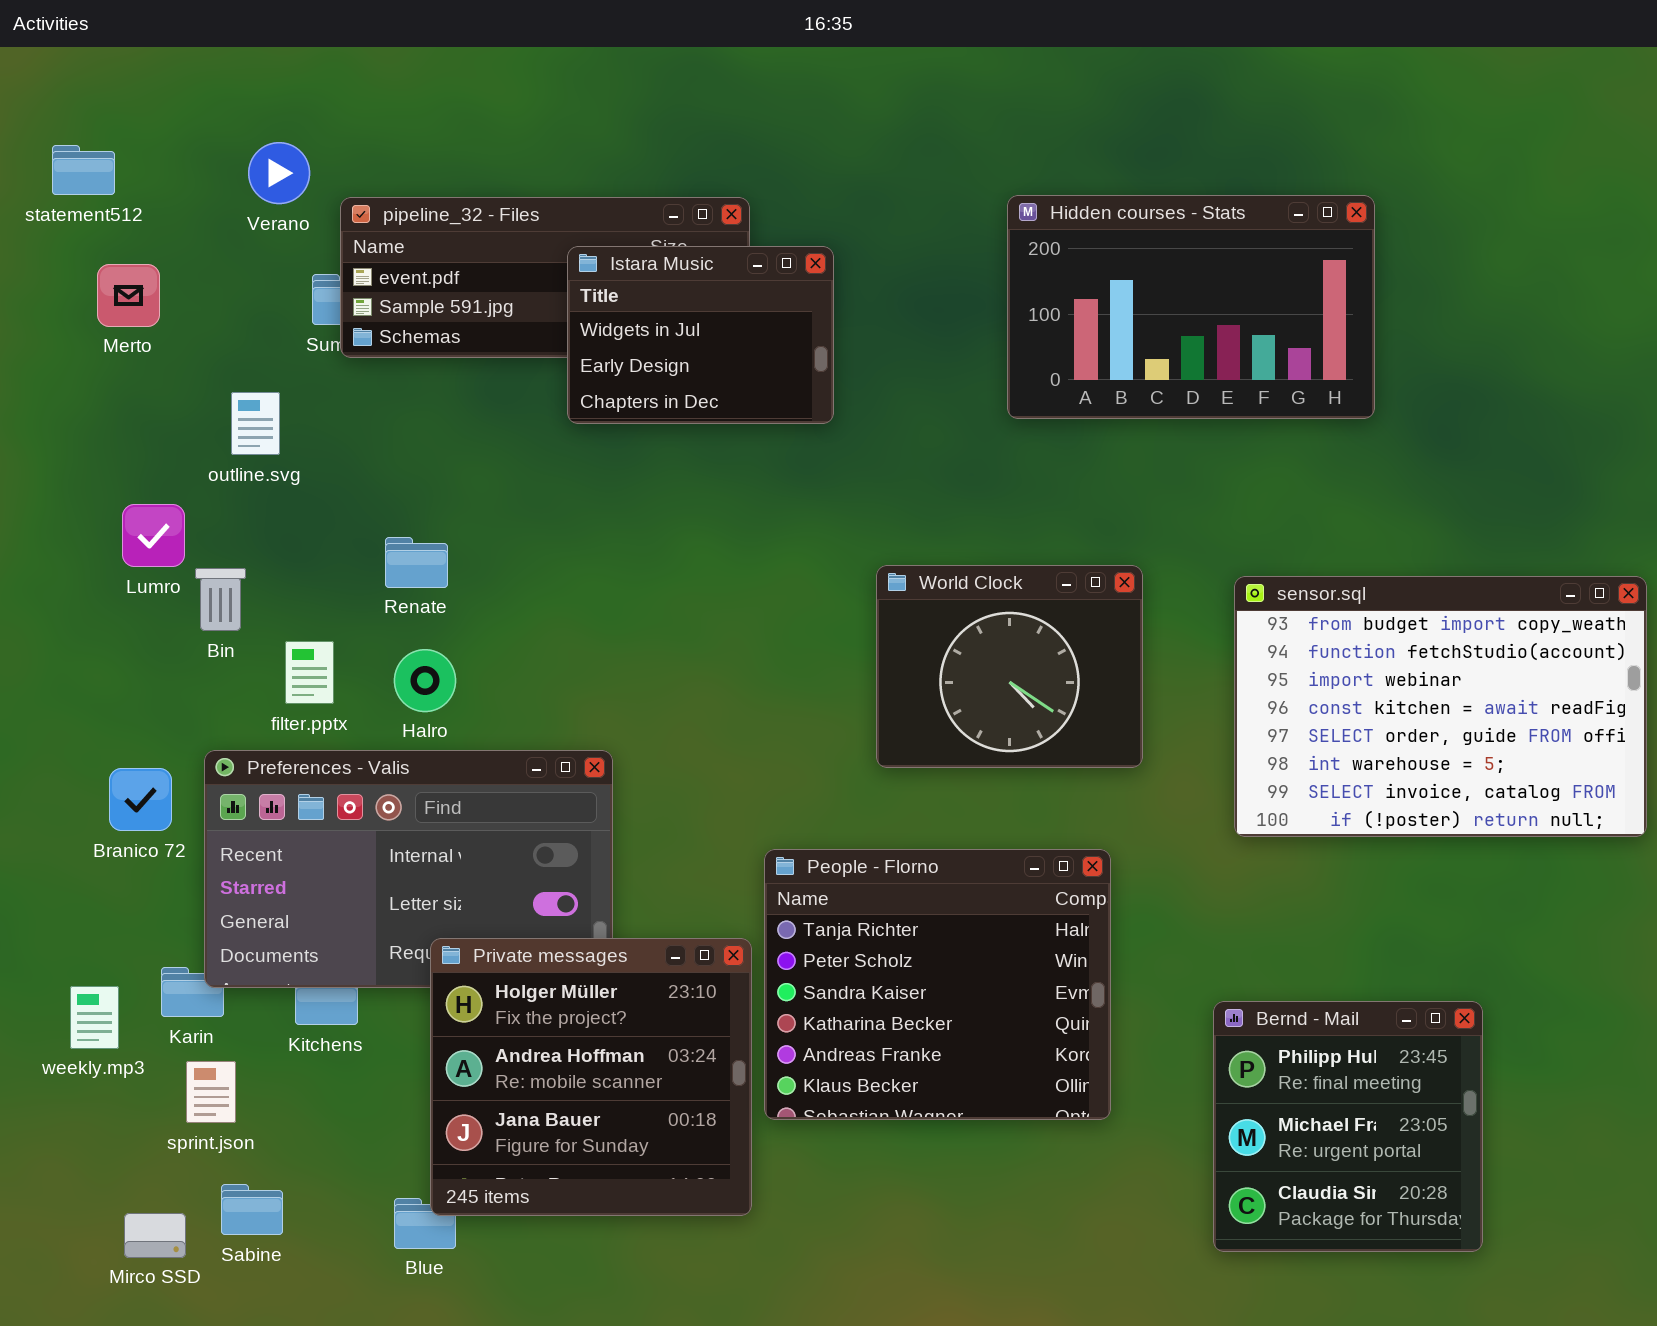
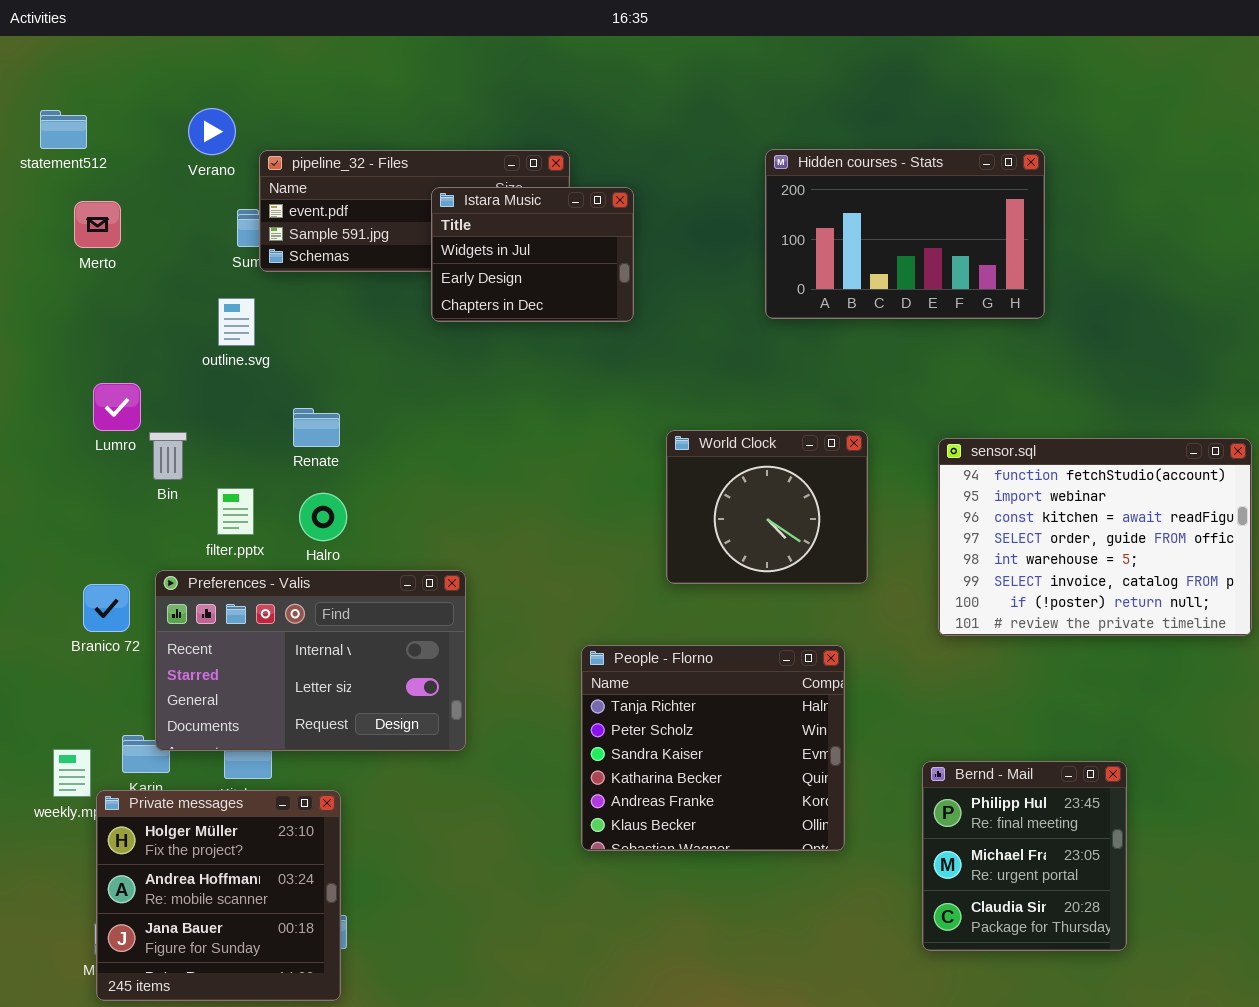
outline.svg: [231,392,280,455] -> [218,298,255,346], moved
sensor.sql: [1234,576,1647,837] -> [938,438,1252,636], scrolled down 1 row
Private messages: [430,938,752,1216] -> [96,790,341,1001], moved

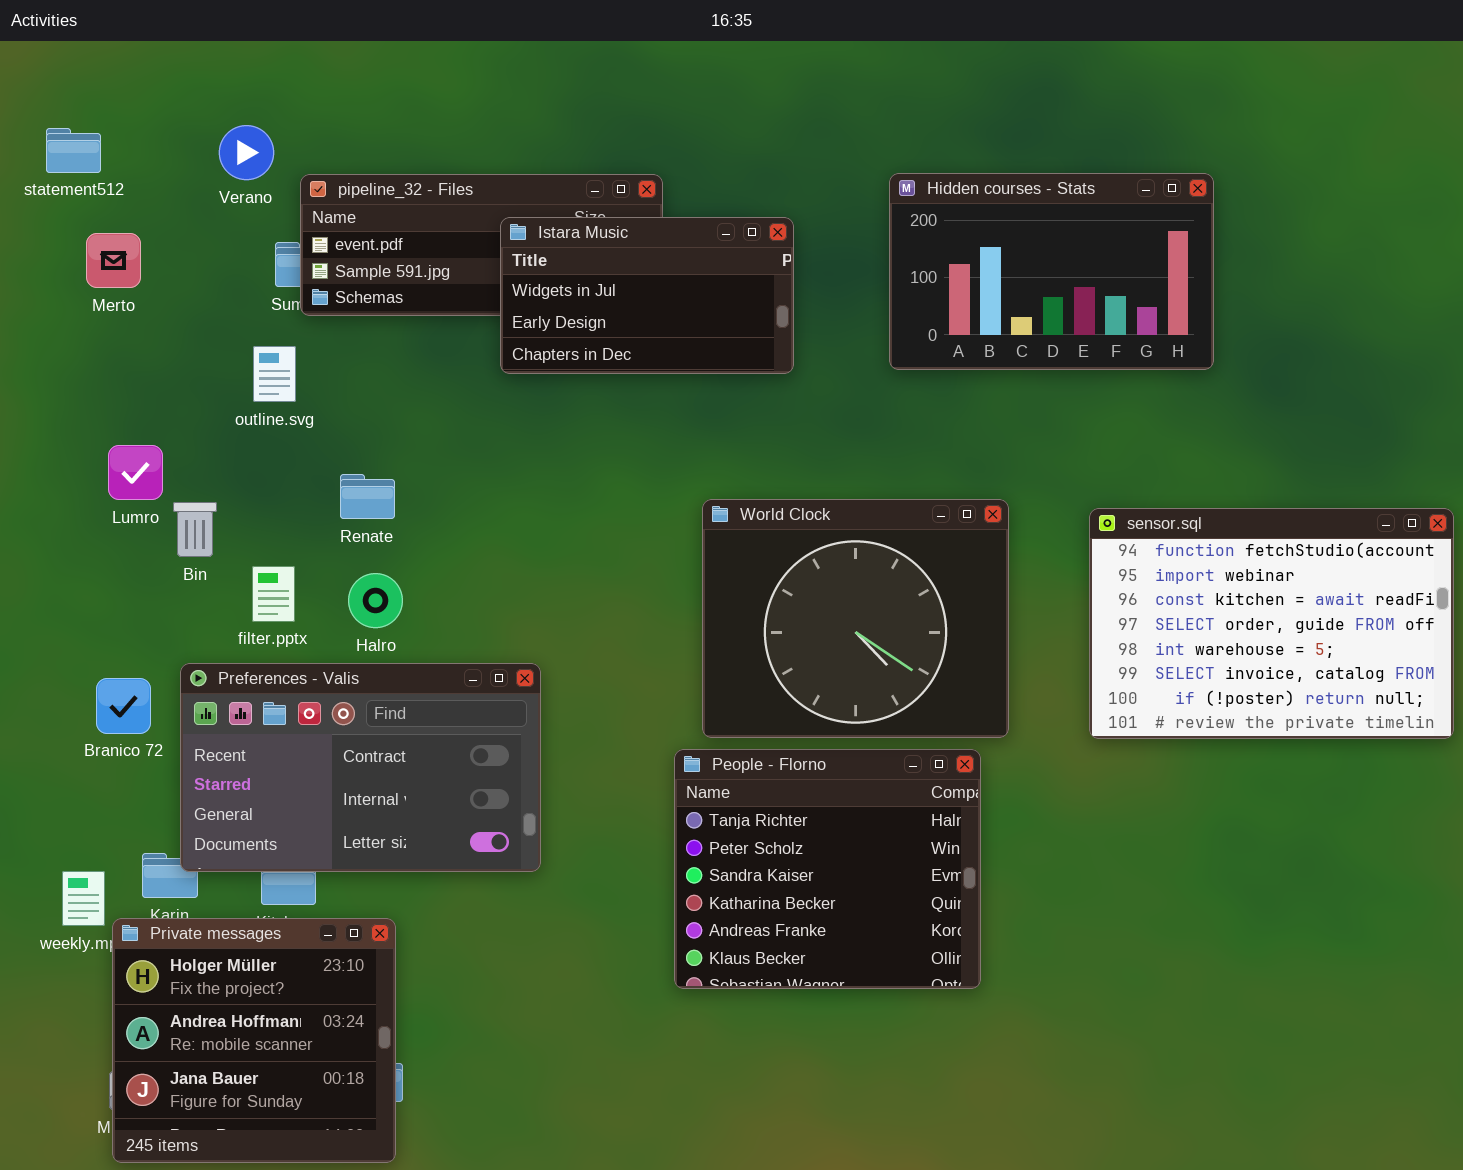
Istara Music: [431,187,634,322] -> [500,217,794,374], resized
World Clock: [666,430,868,584] -> [702,499,1009,738], resized
Preferences - Valis: [155,570,466,751] -> [180,663,541,872], scrolled up 1 row
Bernd - Mail: [922,761,1127,951] -> none, closed

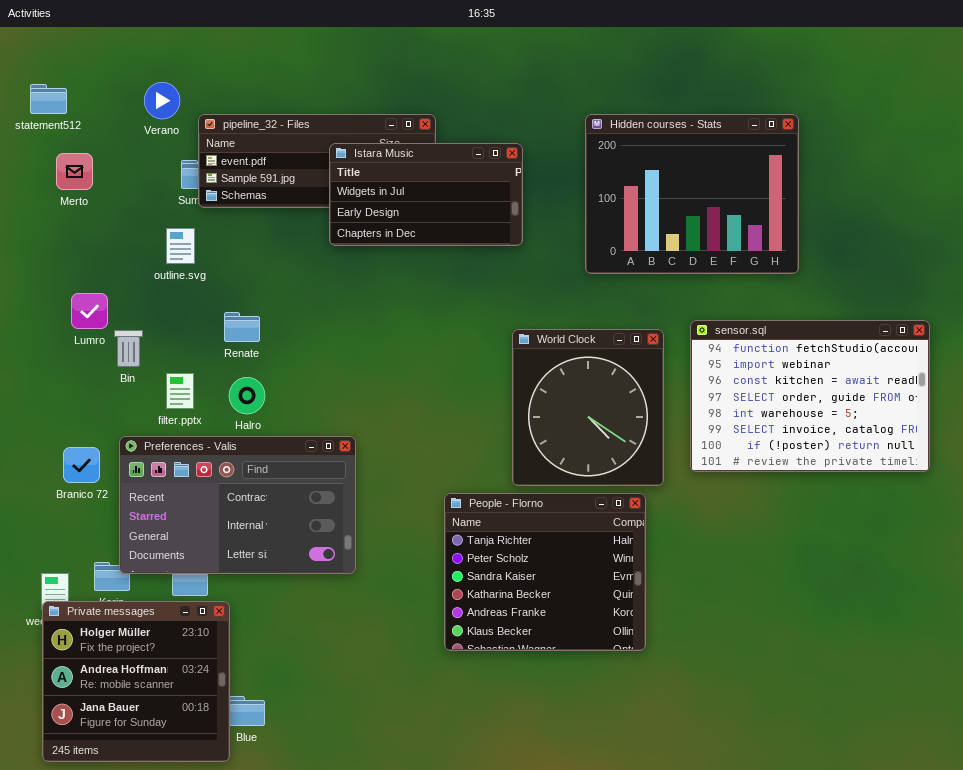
Hidden courses - Stats: [889,173,1214,370] -> [585,114,799,274], resized
World Clock: [702,499,1009,738] -> [512,329,664,486], resized
sensor.sql: [1089,508,1454,739] -> [690,320,930,472], moved
Private messages: [112,918,396,1163] -> [42,601,230,762], moved

